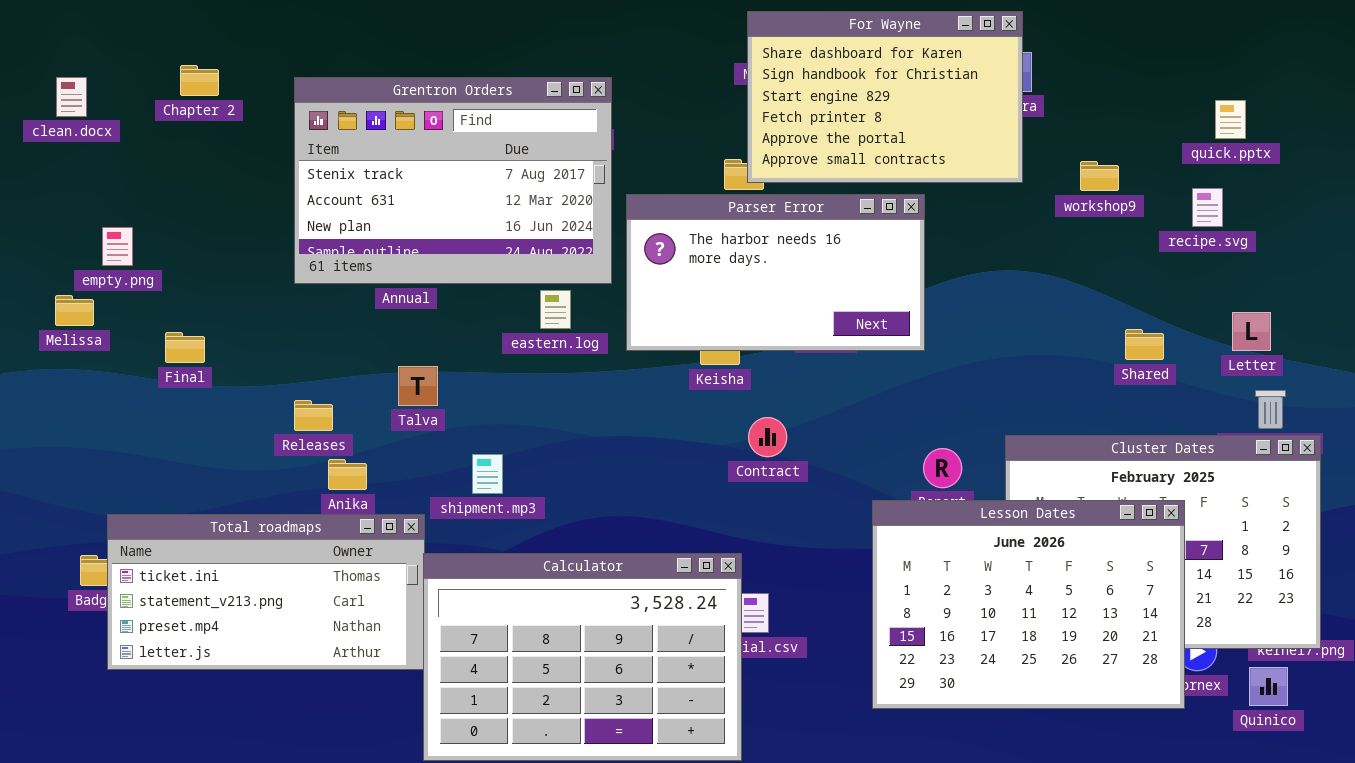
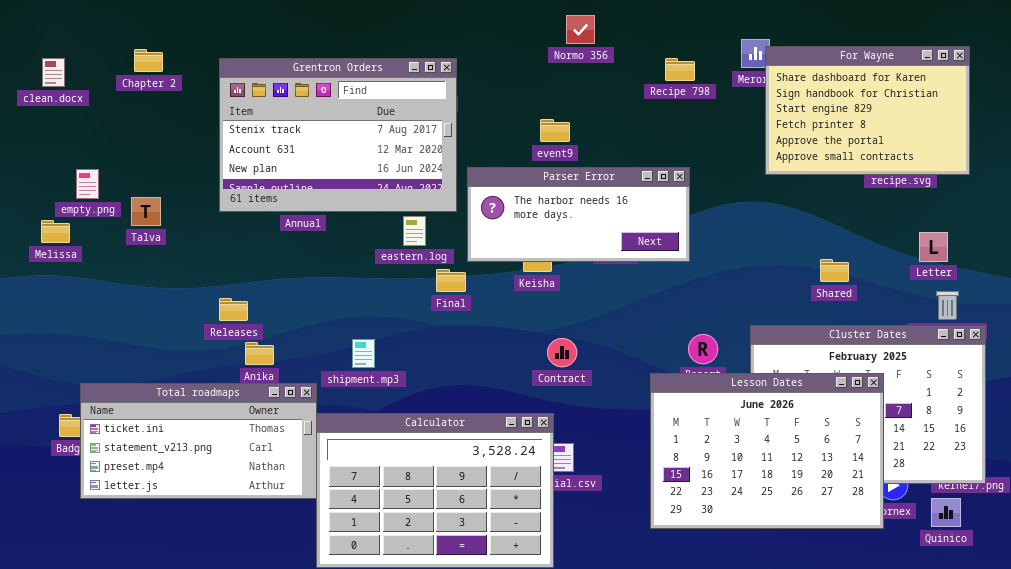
For Wayne: [747,11,1023,183] -> [765,46,970,175], moved
Parser Error: [626,194,925,351] -> [467,167,690,262], resized
Shared: [1125,329,1164,360] -> [820,259,849,282], moved
Final: [165,332,205,363] -> [436,269,466,292], moved
Talva: [398,366,438,406] -> [131,197,161,226], moved
Contract: [748,417,787,457] -> [547,338,577,367], moved

